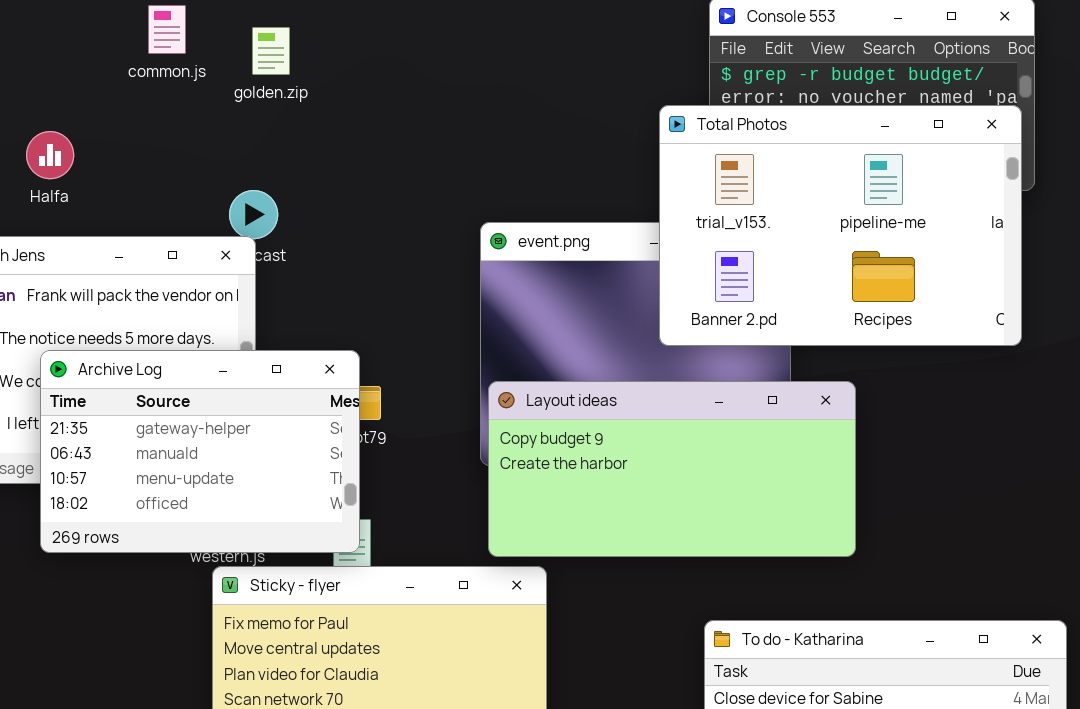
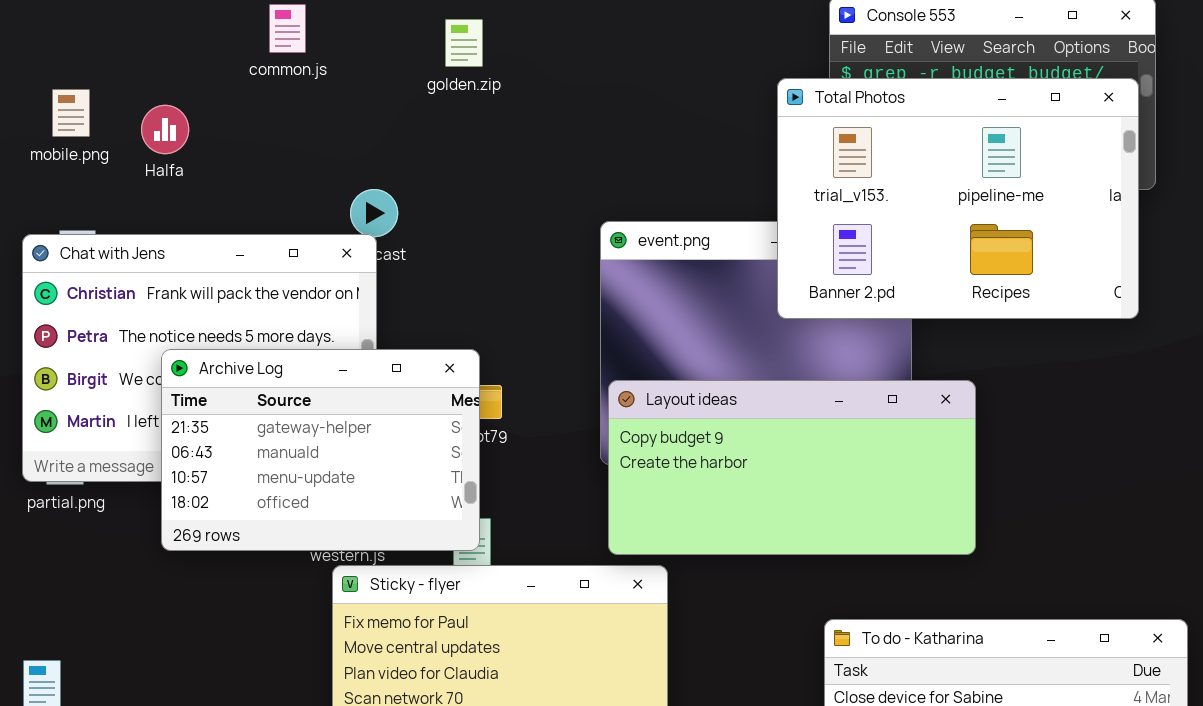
golden.zip: [252,27,290,75] -> [445,19,483,67], moved
Total Photos: [659,105,1022,346] -> [777,78,1139,319], moved
Halfa: [26,131,74,179] -> [141,105,189,154], moved

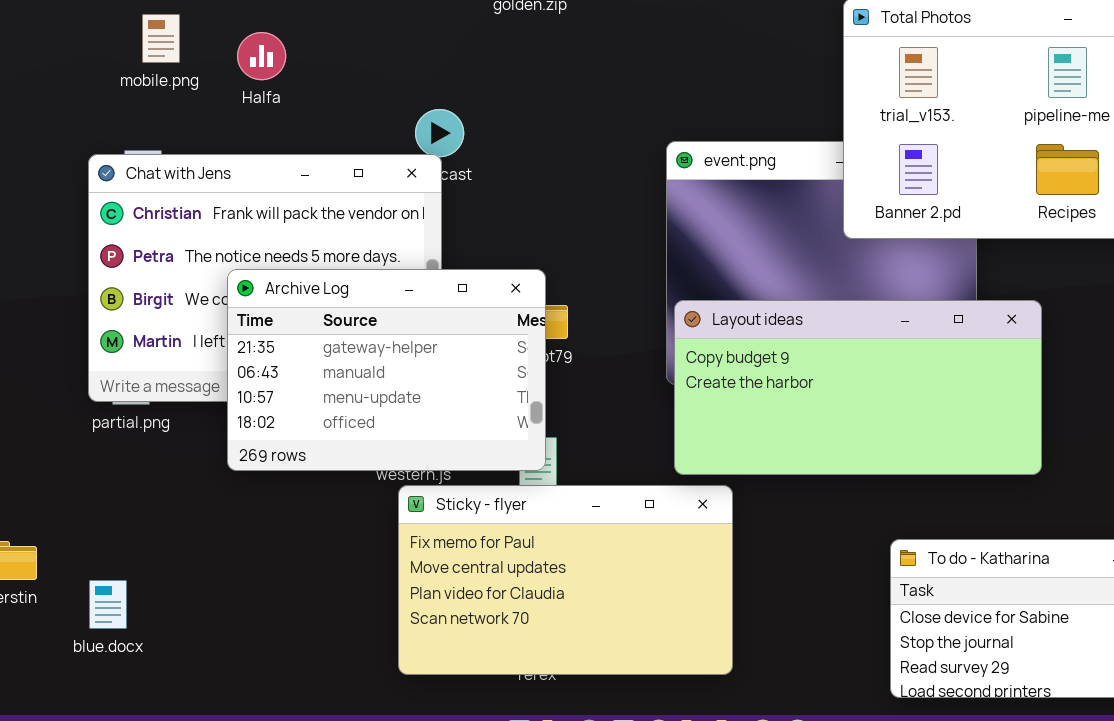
mobile.png: [52,89,90,137] -> [142,14,180,63], moved
Halfa: [141,105,189,154] -> [237,32,286,80], moved

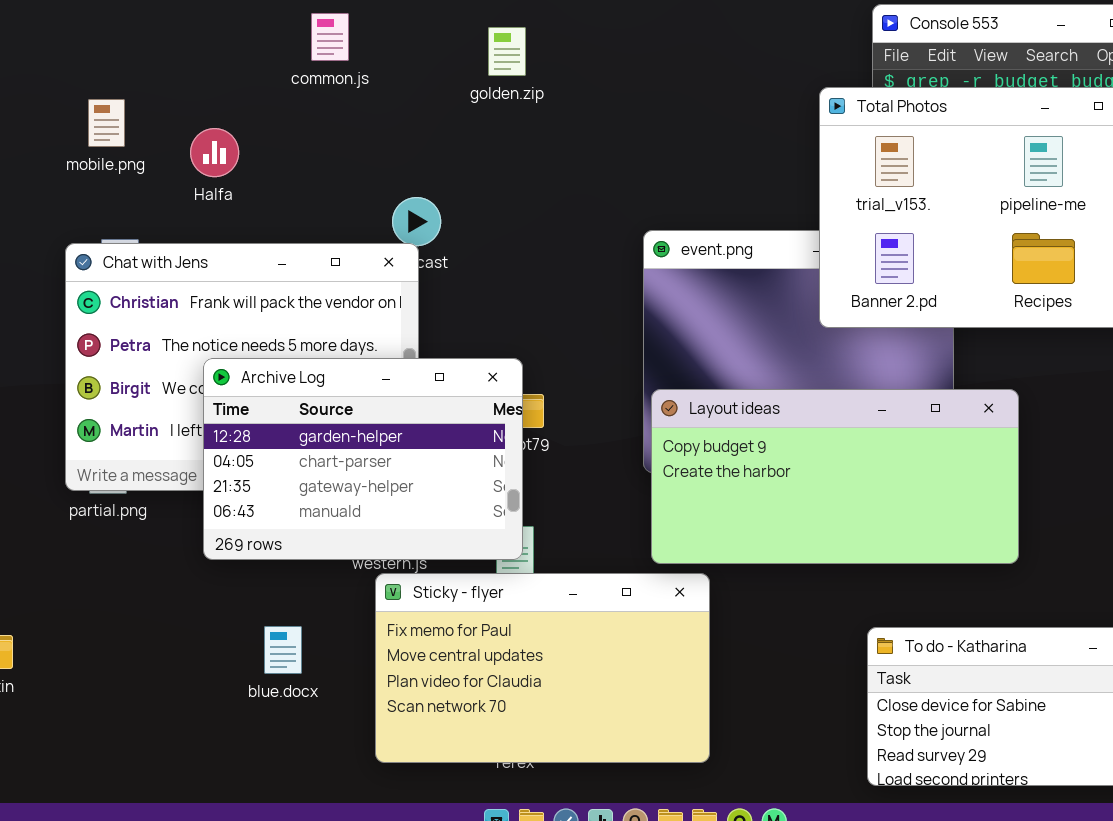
mobile.png: [142,14,180,63] -> [88,99,125,147], moved
Halfa: [237,32,286,80] -> [190,128,239,177], moved
Archive Log: [227,269,546,471] -> [203,358,523,560], scrolled up 2 rows
blue.docx: [89,580,127,629] -> [264,626,302,674], moved

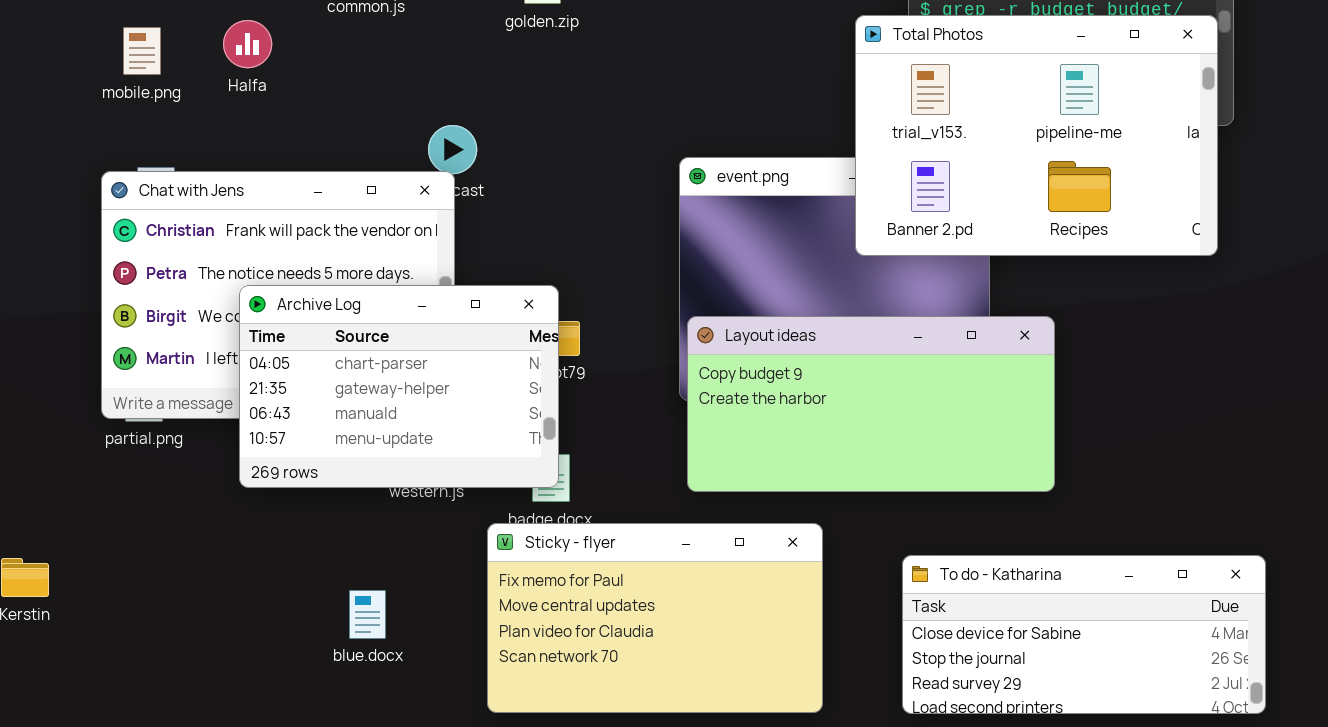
Halfa: [190,128,239,177] -> [223,20,272,68], moved
Archive Log: [203,358,523,560] -> [239,285,559,488], scrolled down 1 row
Sticky - flyer: [375,573,710,763] -> [487,523,823,713], moved
blue.docx: [264,626,302,674] -> [349,590,386,639], moved

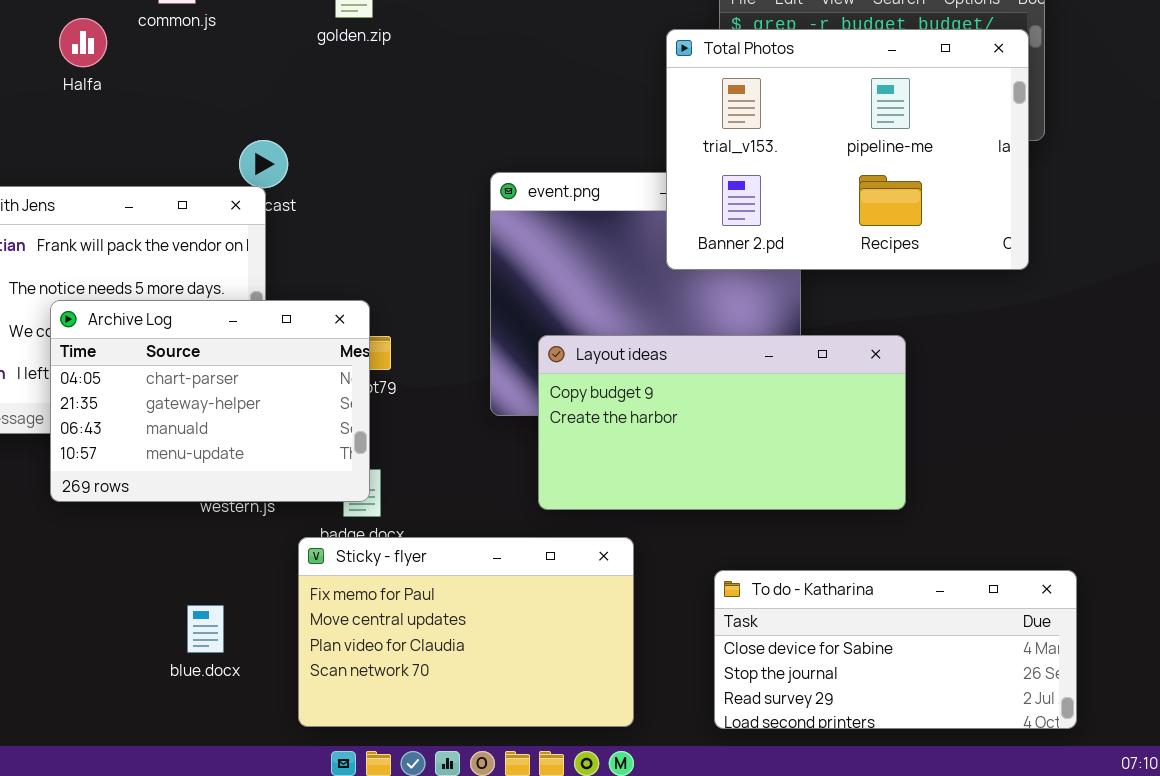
Halfa: [223,20,272,68] -> [59,18,107,67], moved
Layout ideas: [687,316,1055,492] -> [538,335,906,510], moved
blue.docx: [349,590,386,639] -> [187,605,224,653], moved

